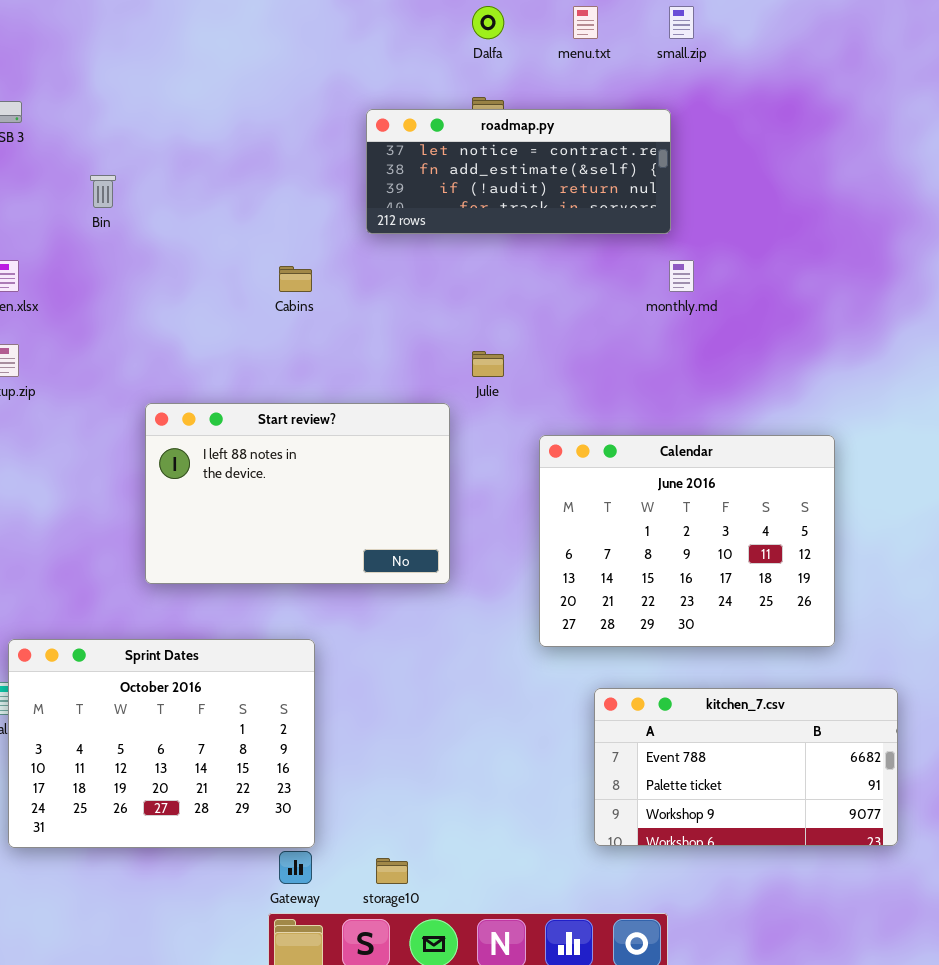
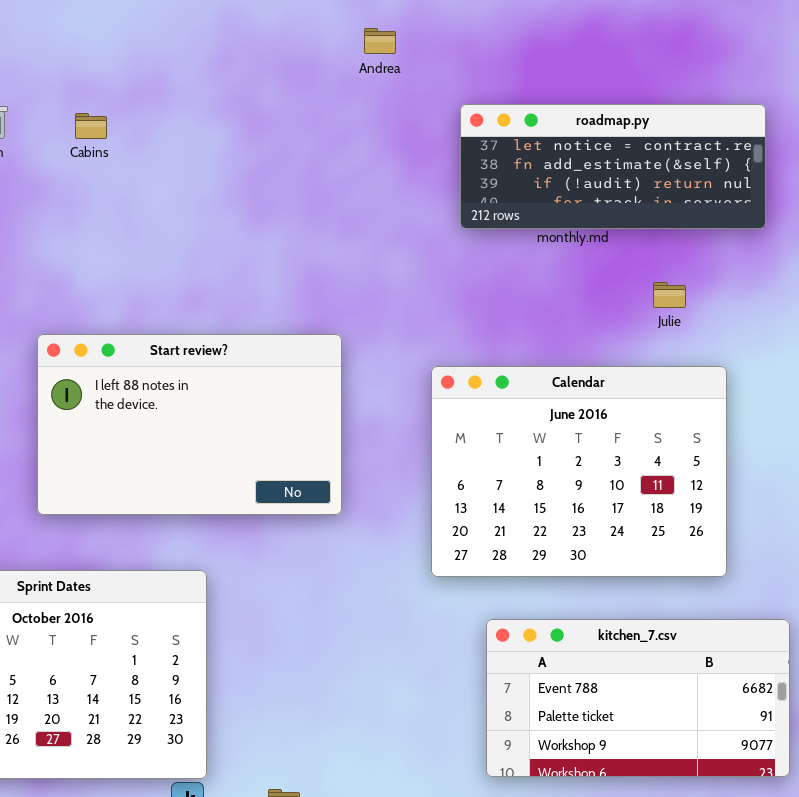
roadmap.py: [366,109,671,234] -> [460,104,766,229], moved
Cabins: [279,266,312,292] -> [75,113,107,139], moved
Julie: [472,351,504,377] -> [653,282,686,308], moved

